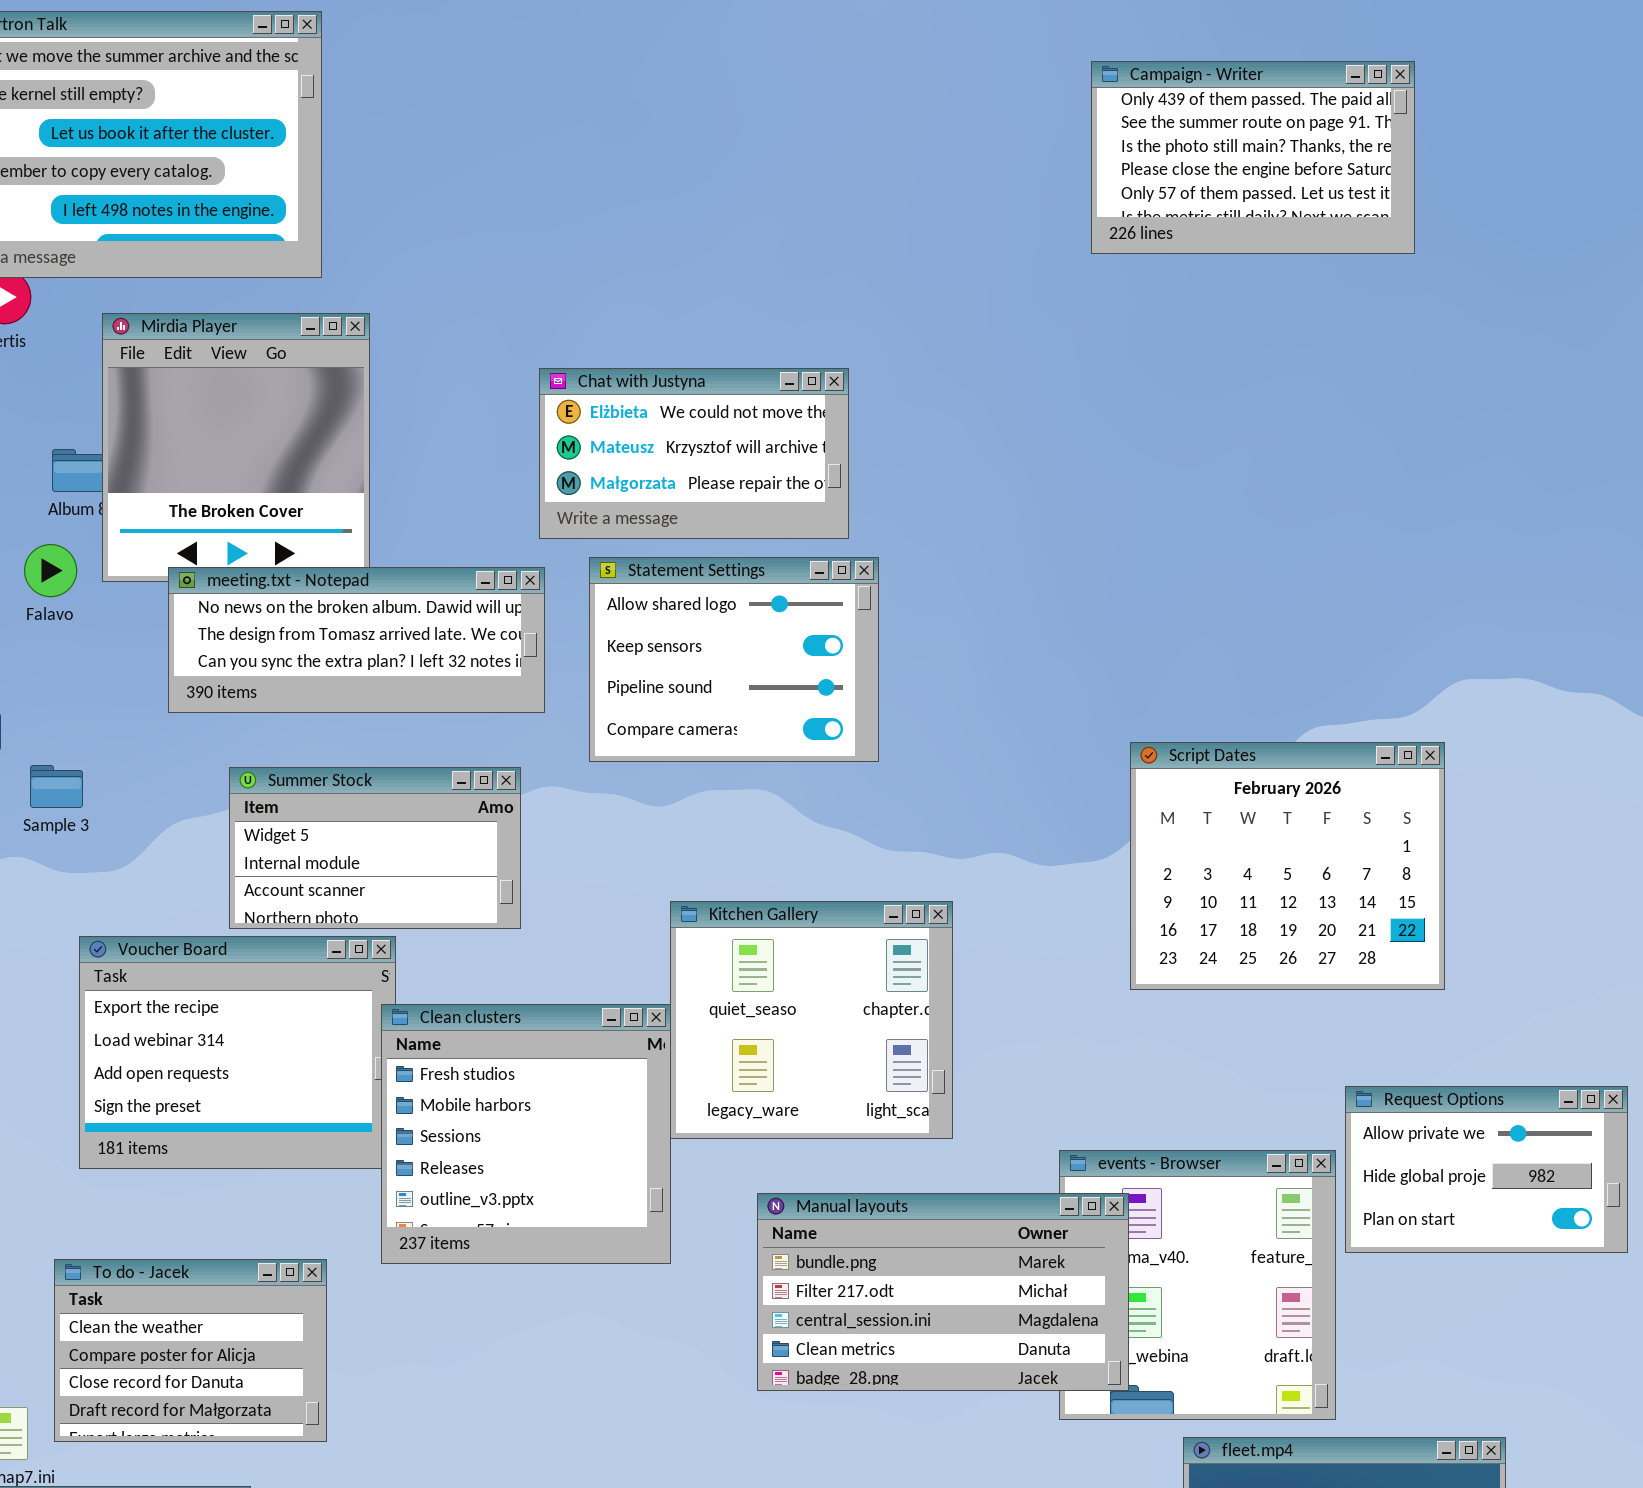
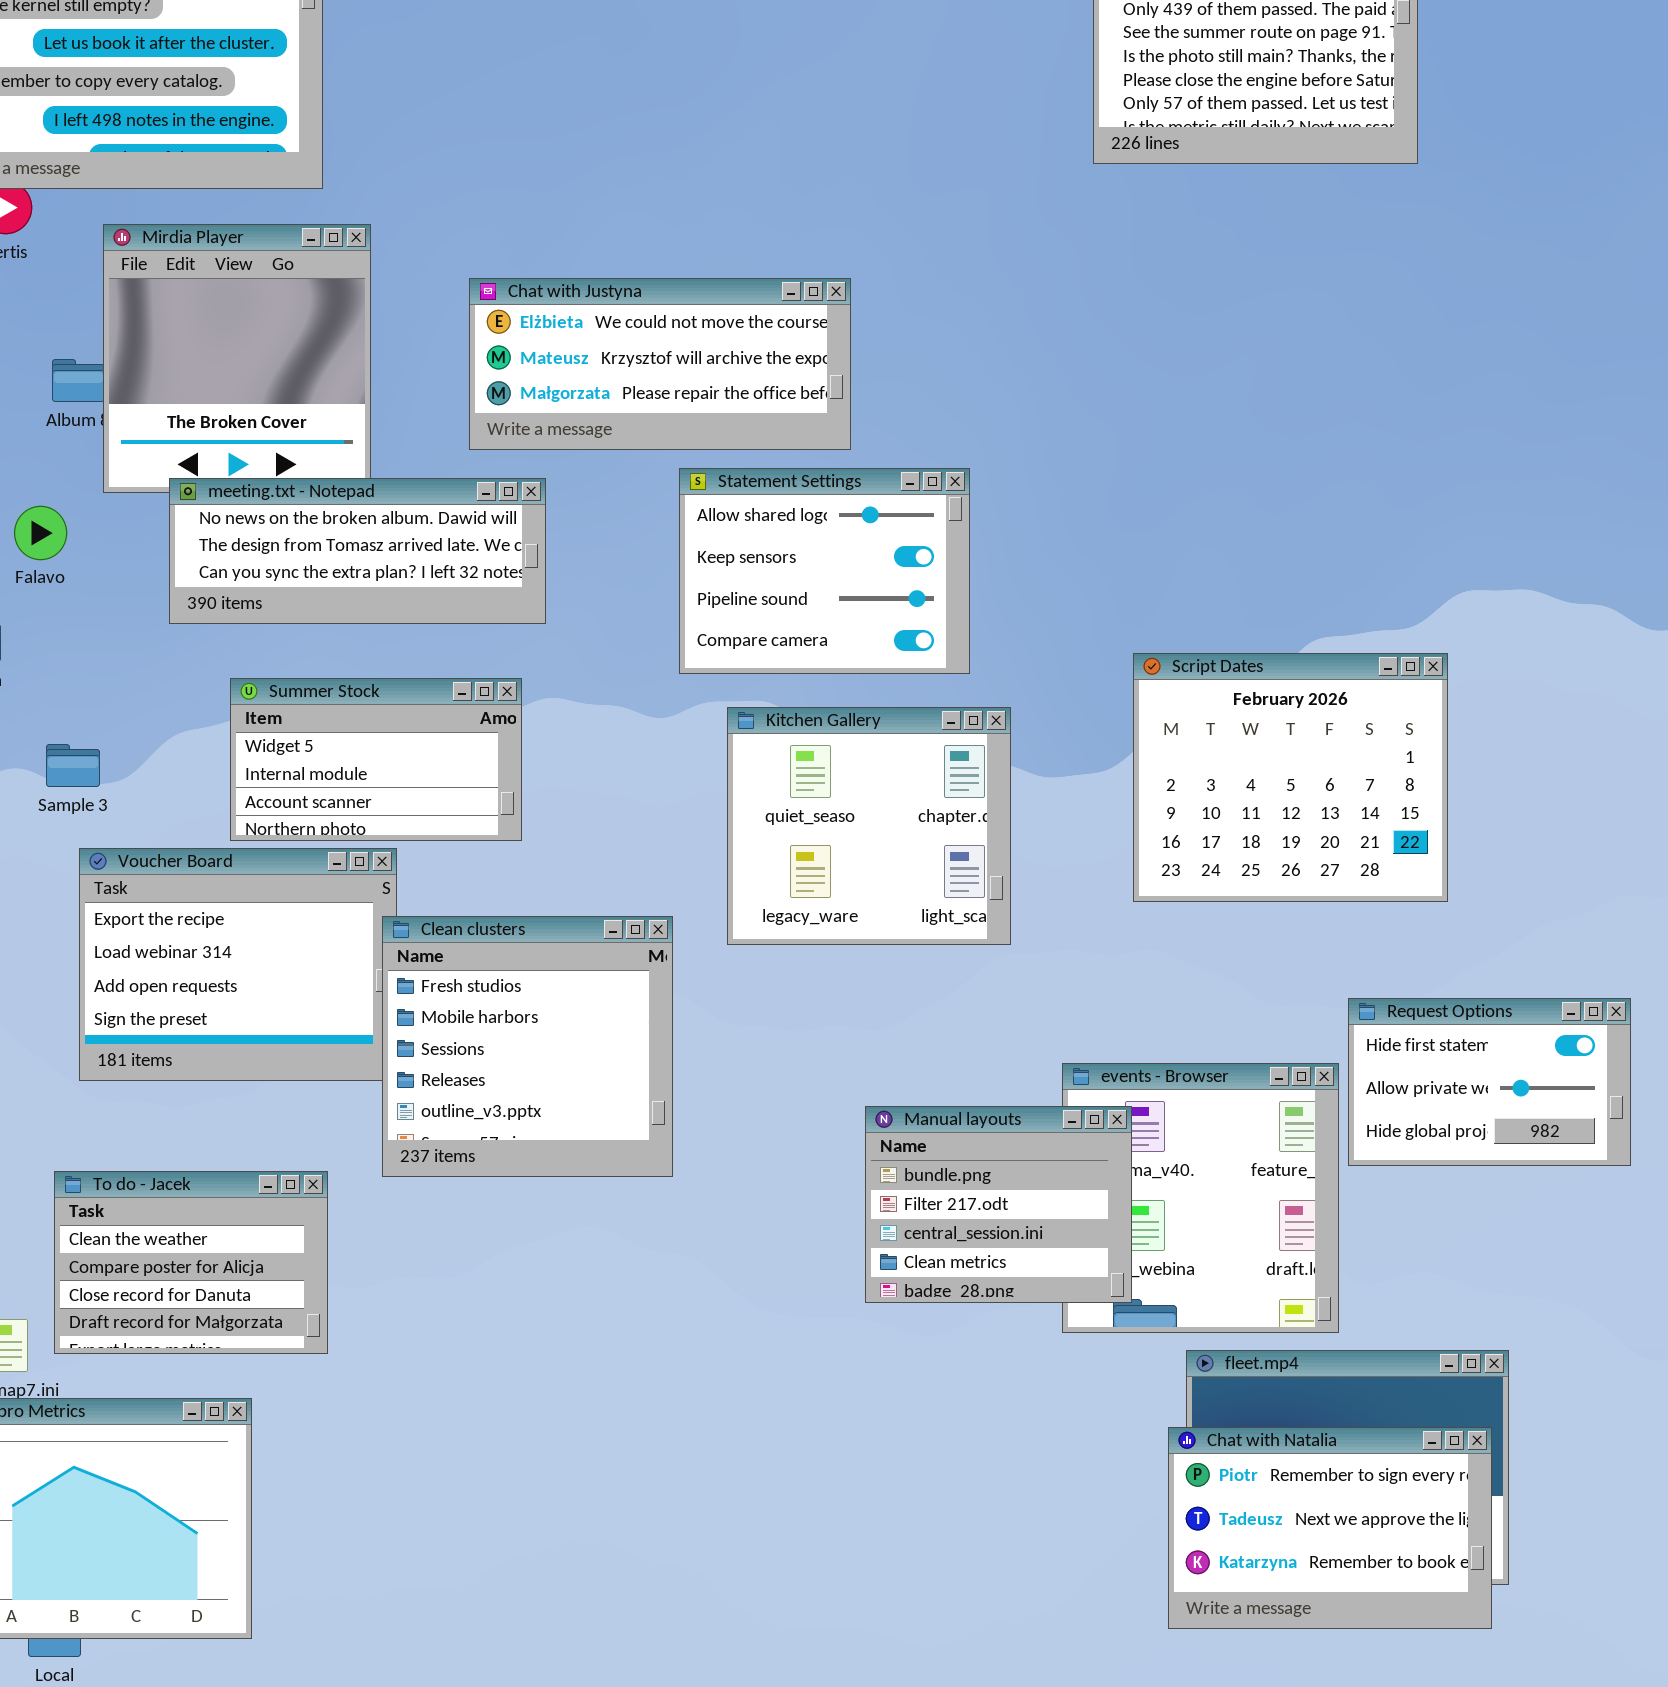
Chat with Justyna: [539,368,849,539] -> [469,278,851,450], resized
Falavo: [24,544,77,597] -> [14,506,67,560], moved
Statement Settings: [589,557,879,762] -> [679,468,970,674], moved
Sample 3: [30,765,83,808] -> [46,744,100,787], moved
Kitchen Gallery: [670,901,953,1139] -> [727,707,1011,945], moved
Request Options: [1345,1086,1628,1253] -> [1348,998,1631,1166], scrolled up 1 row
Manual layouts: [757,1193,1129,1391] -> [865,1106,1132,1303], resized

